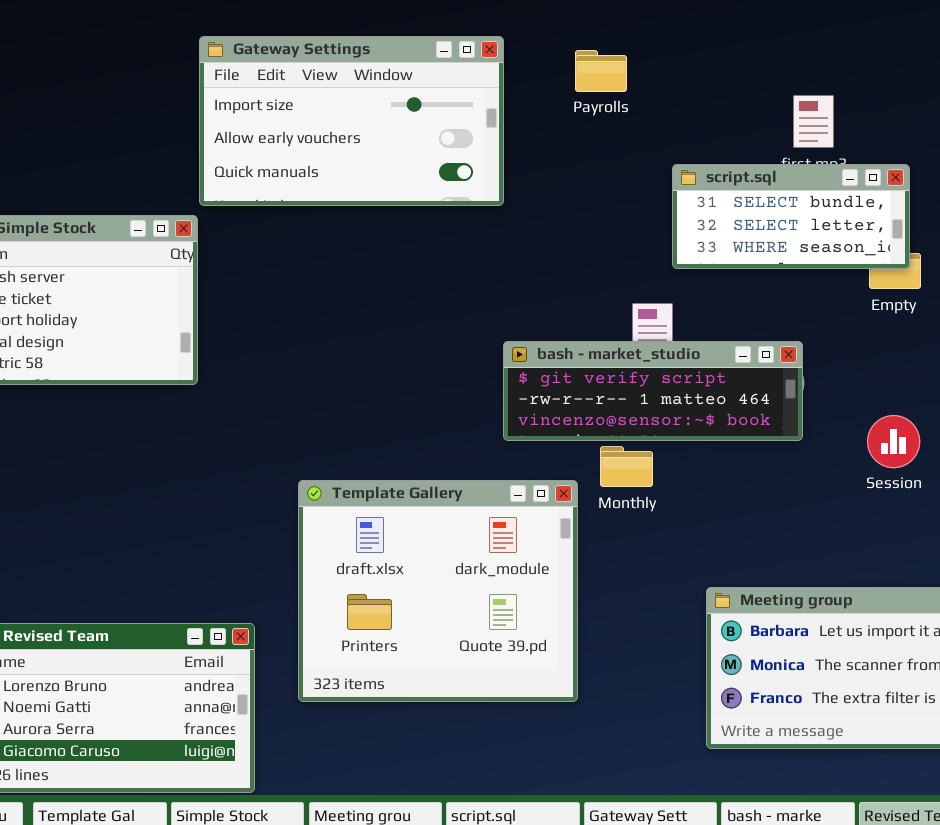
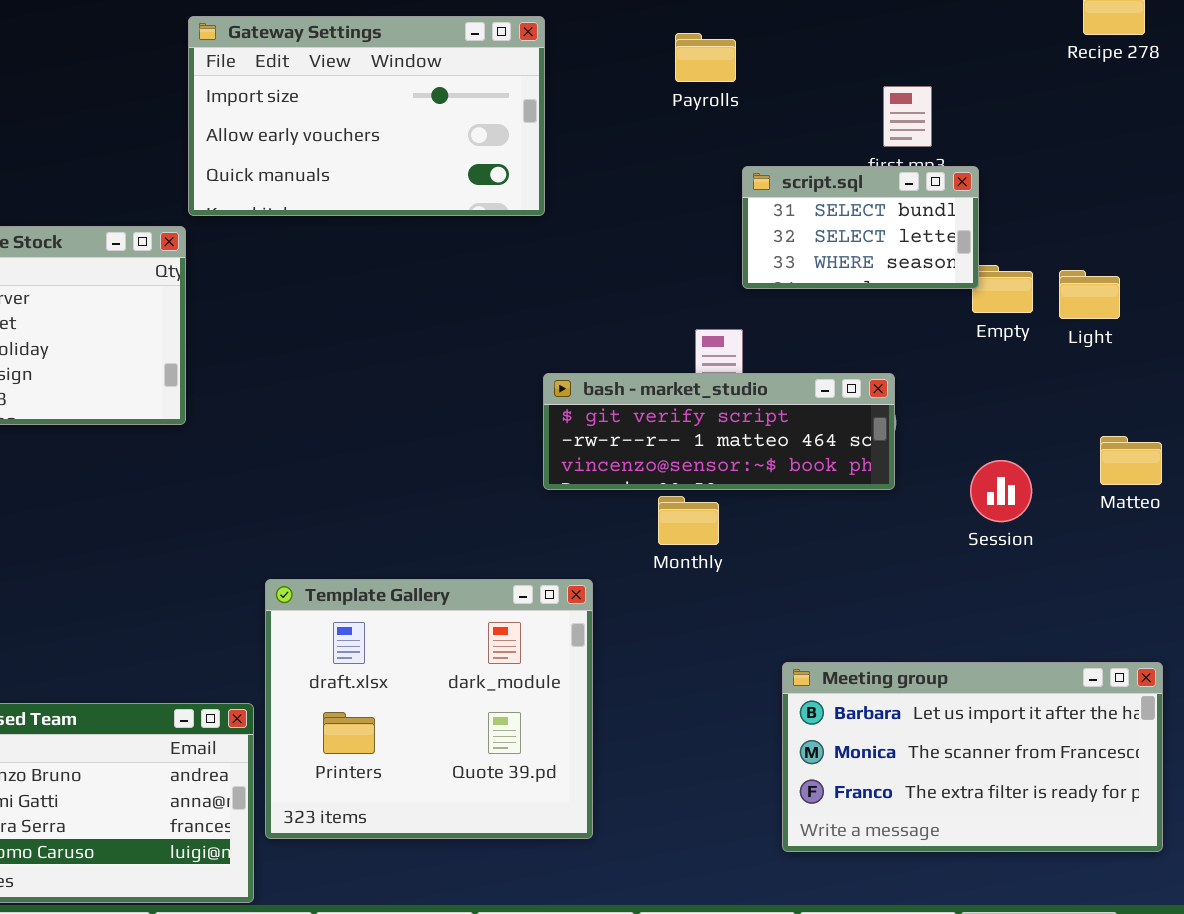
Payrolls: [575,50,627,92] -> [675,33,736,82], moved
script.sql: [672,164,910,269] -> [742,166,979,289], resized
Template Gallery: [298,480,578,702] -> [265,579,593,839], moved

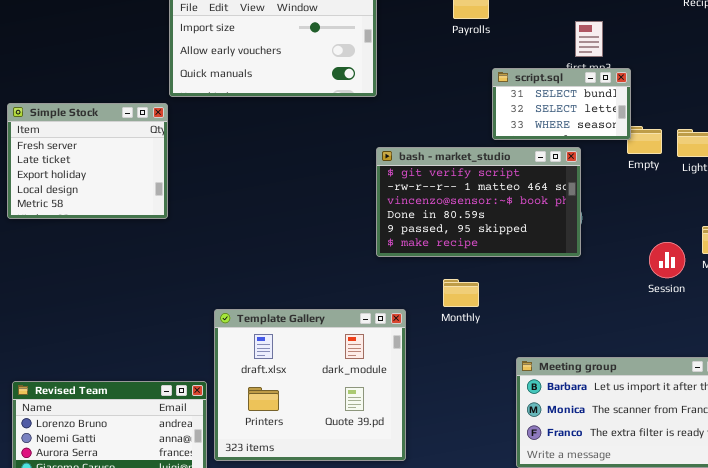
bash - market_studio: [543,373,895,490] -> [376,147,581,257], resized
Session: [970,460,1032,522] -> [649,242,685,278], moved
Monthly: [658,496,719,545] -> [443,279,479,307], moved

